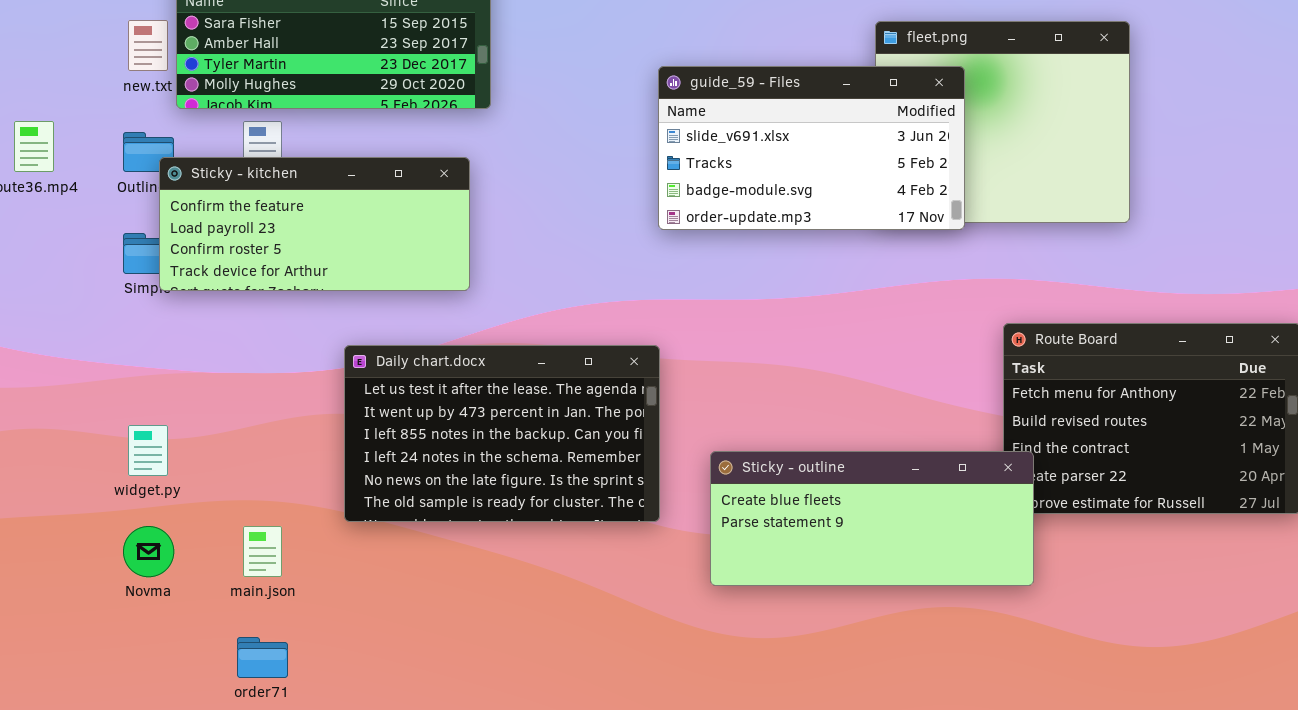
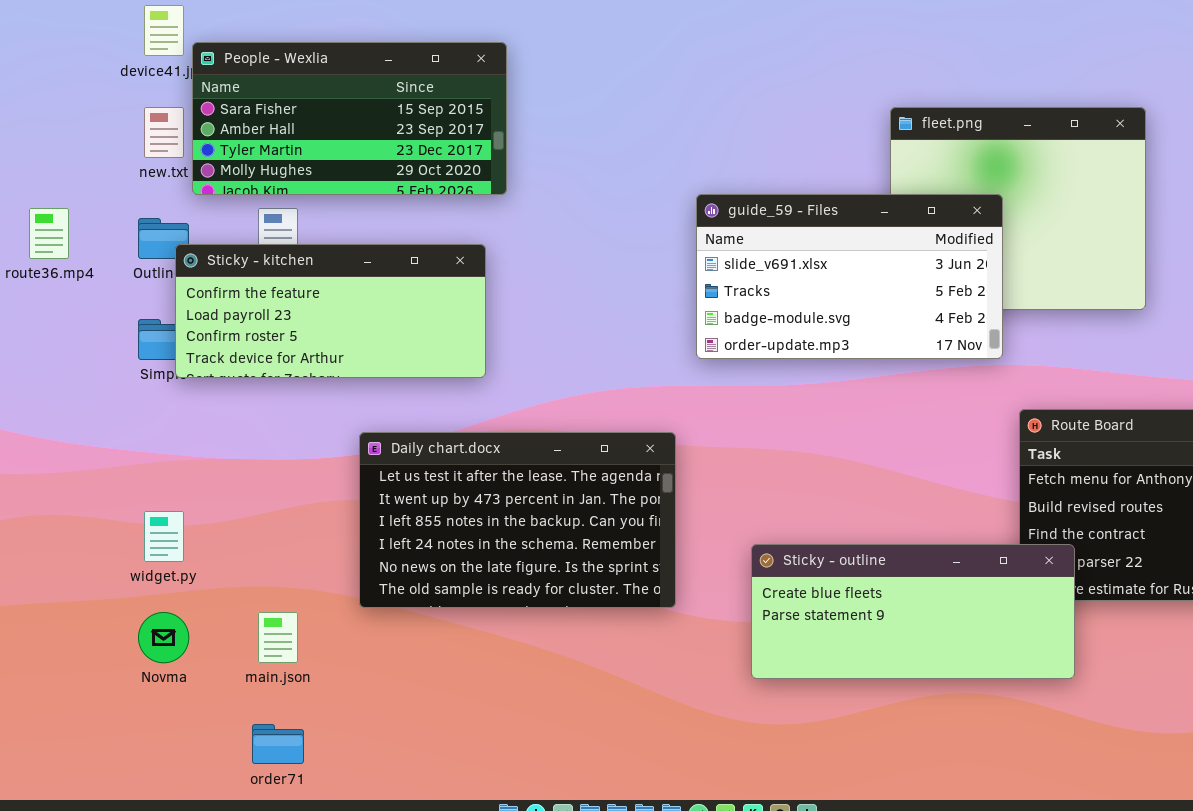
guide_59 - Files: [658,66,965,230] -> [696,194,1003,359], moved
Sticky - outline: [710,451,1034,586] -> [751,544,1075,679], moved

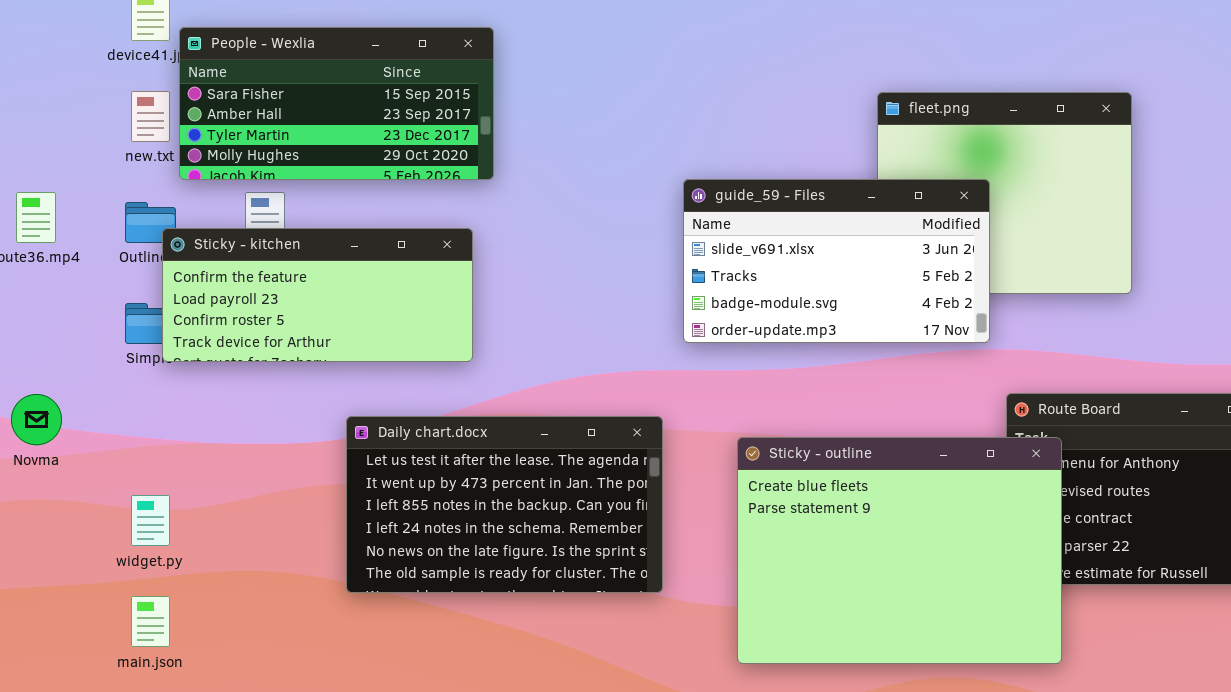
Sticky - outline: [751,544,1075,679] -> [737,437,1062,664], resized
Novma: [138,612,189,663] -> [11,394,62,445], moved
main.json: [258,612,298,663] -> [131,596,170,647], moved

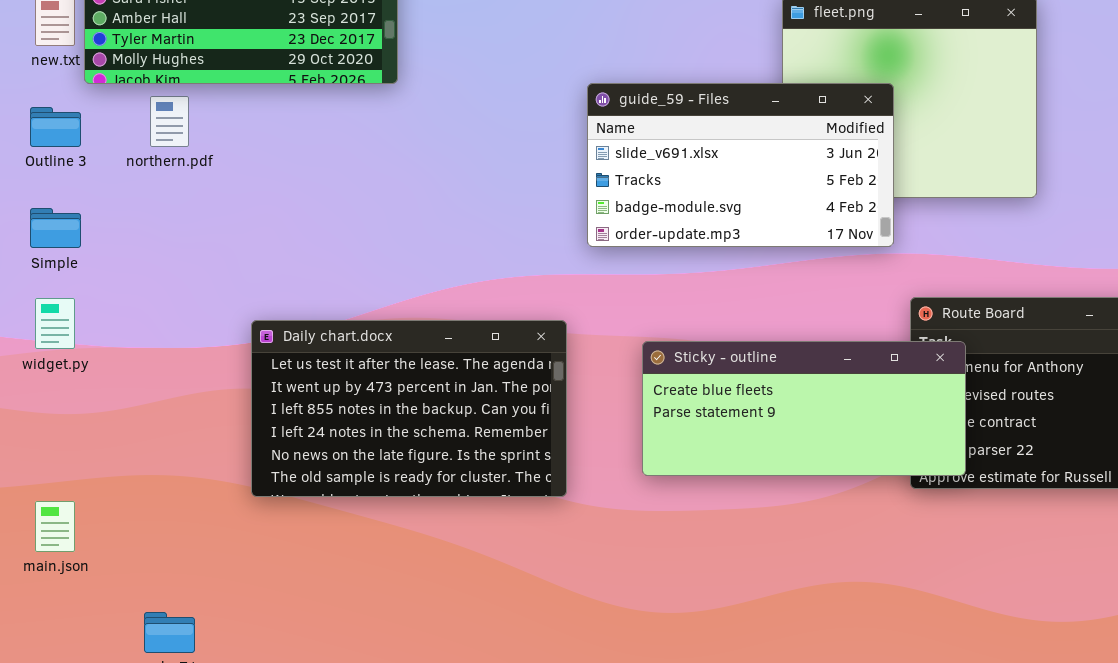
Sticky - kitchen: [162,228,473,362] -> none, closed
Sticky - outline: [737,437,1062,664] -> [642,341,966,476], resized
widget.py: [131,495,170,546] -> [35,298,75,349], moved

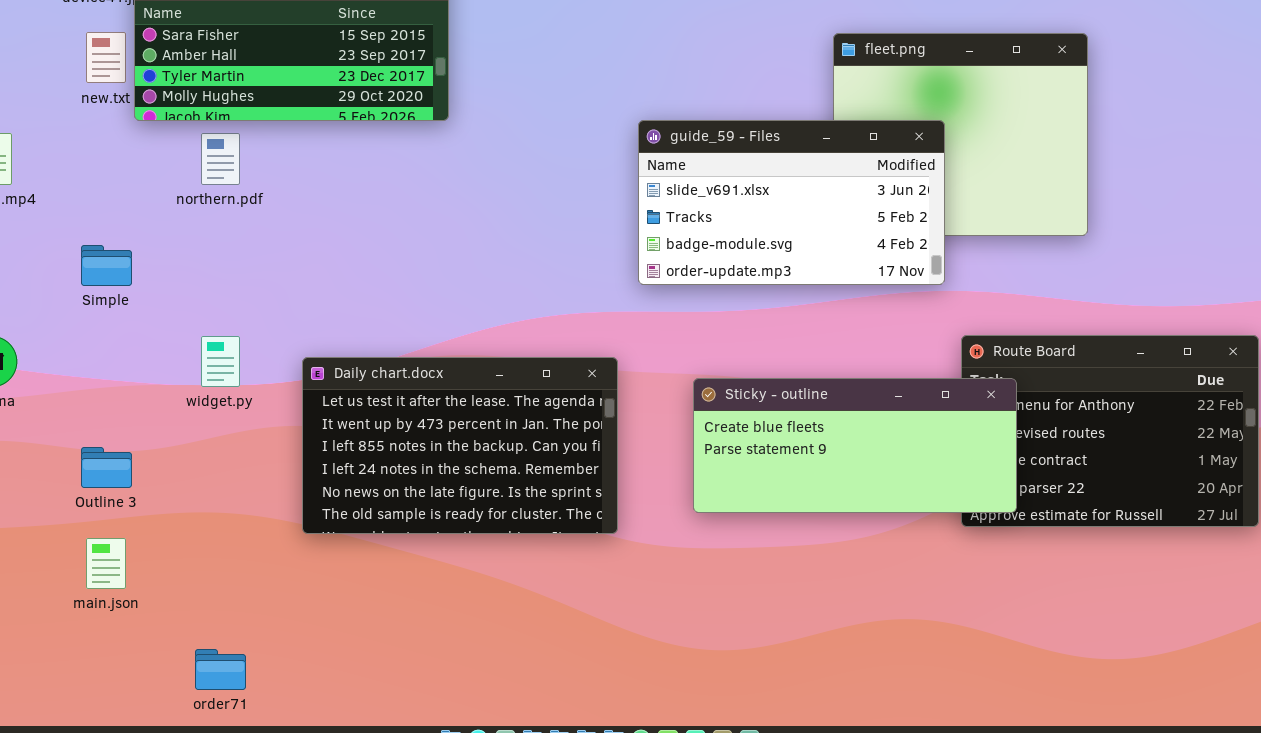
Outline 3: [30,107,81,147] -> [81,447,132,488], moved
widget.py: [35,298,75,349] -> [201,336,240,387], moved

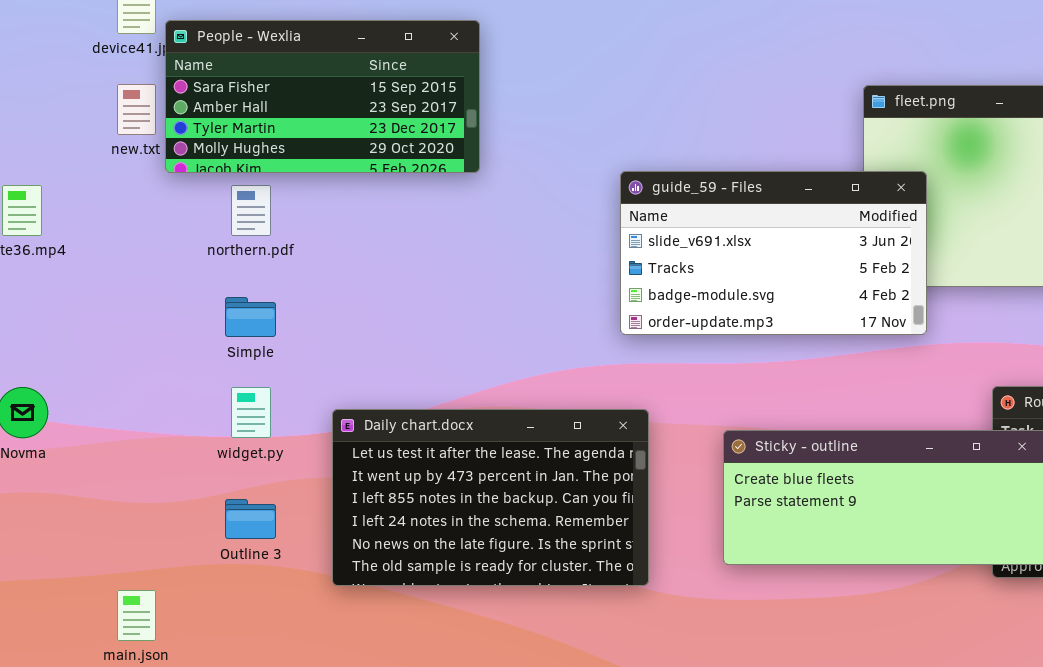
guide_59 - Files: [638,120,945,285] -> [620,171,927,335], moved
Simple: [81,245,132,286] -> [225,297,276,337], moved
Outline 3: [81,447,132,488] -> [225,499,276,539], moved

